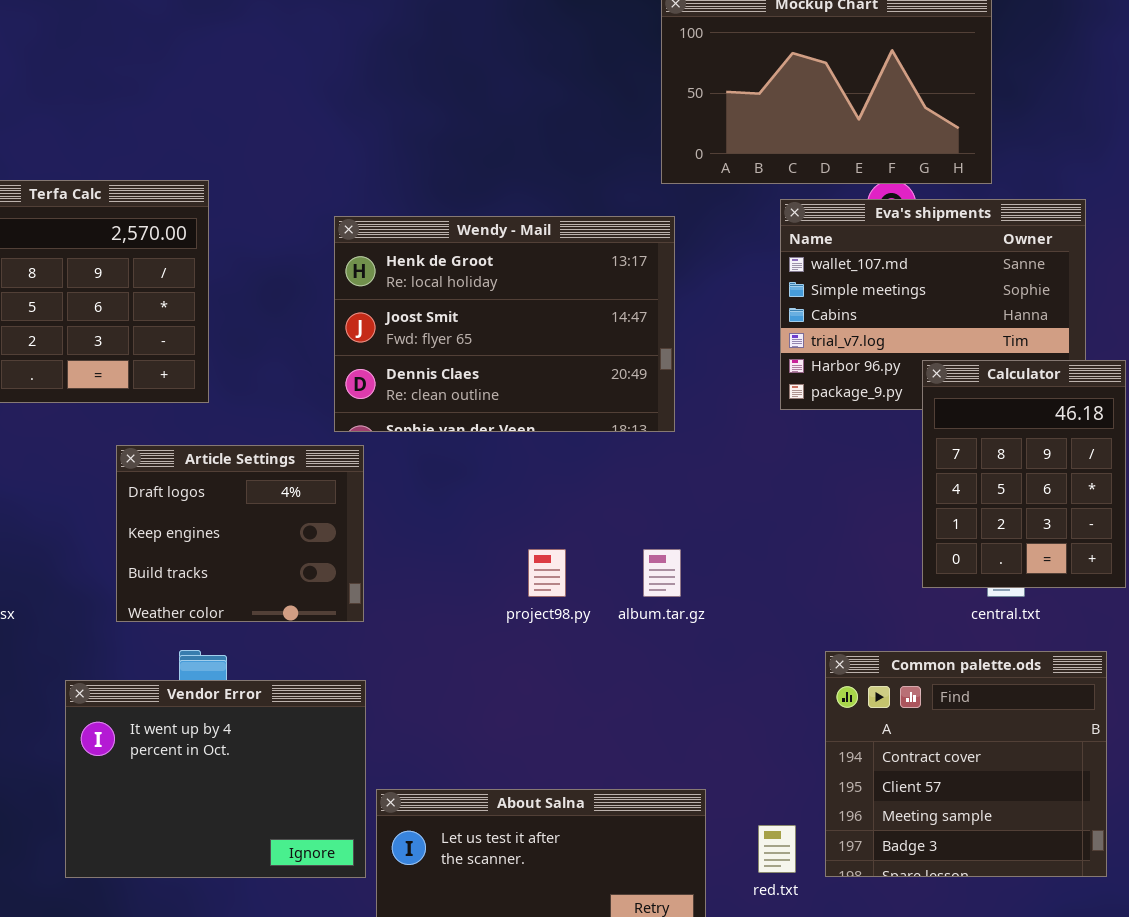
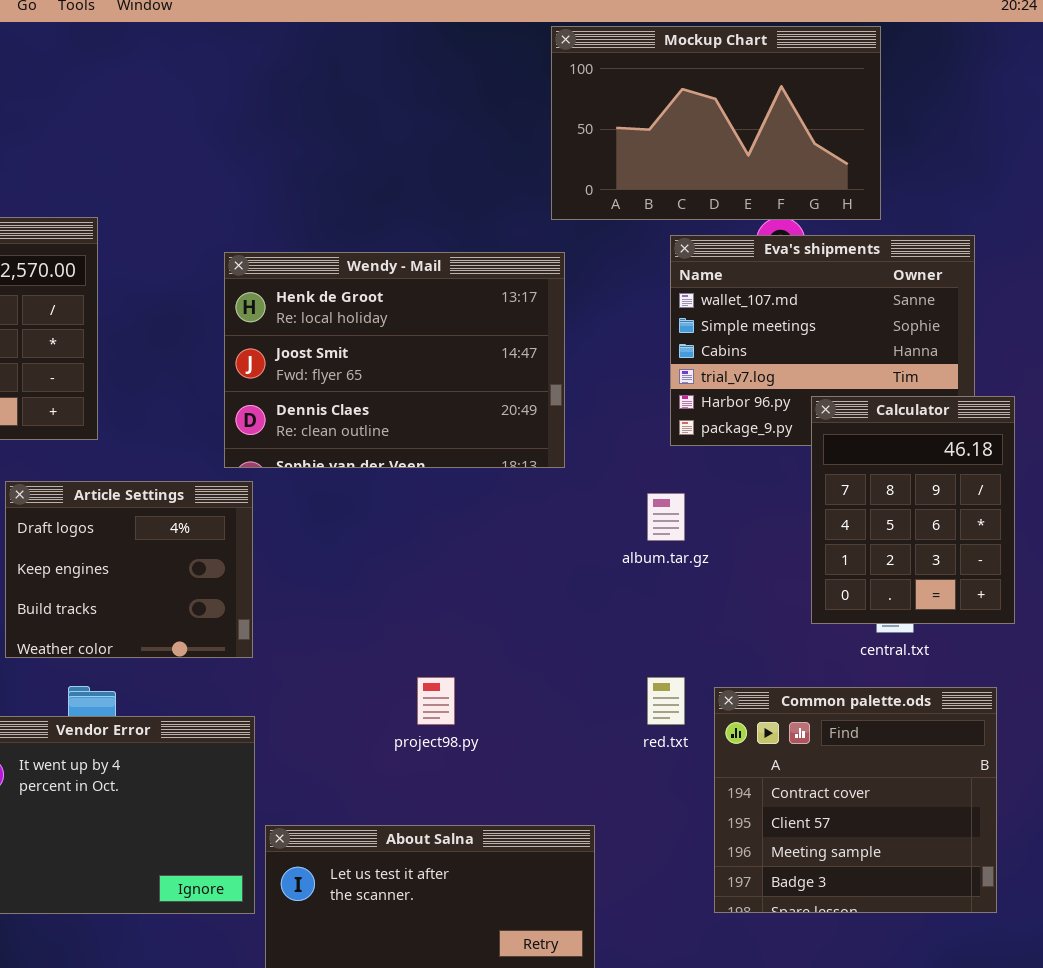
project98.py: [528,549,566,597] -> [417,677,455,725], moved
album.tar.gz: [643,549,681,597] -> [647,493,685,541], moved
red.txt: [758,825,796,873] -> [647,677,685,725], moved

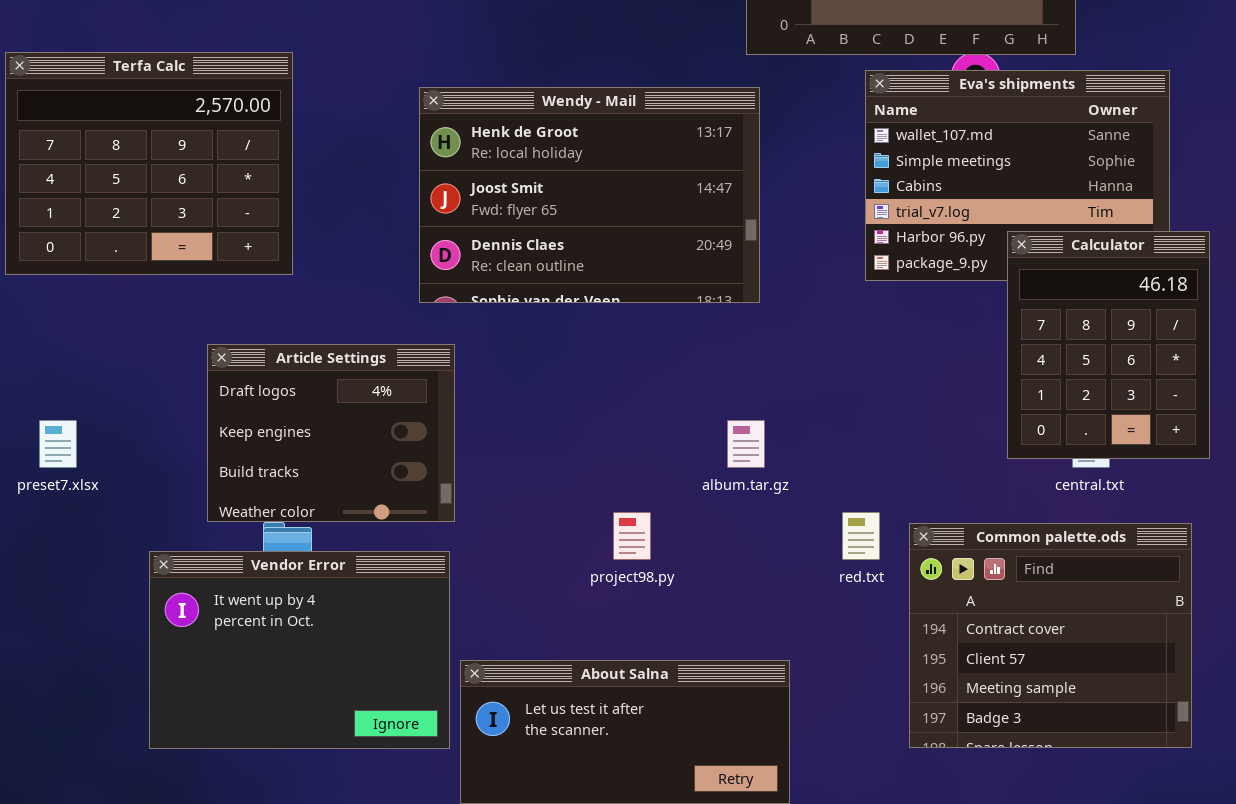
Article Settings: [5,481,253,658] -> [207,344,455,522], moved
album.tar.gz: [647,493,685,541] -> [727,420,765,468], moved

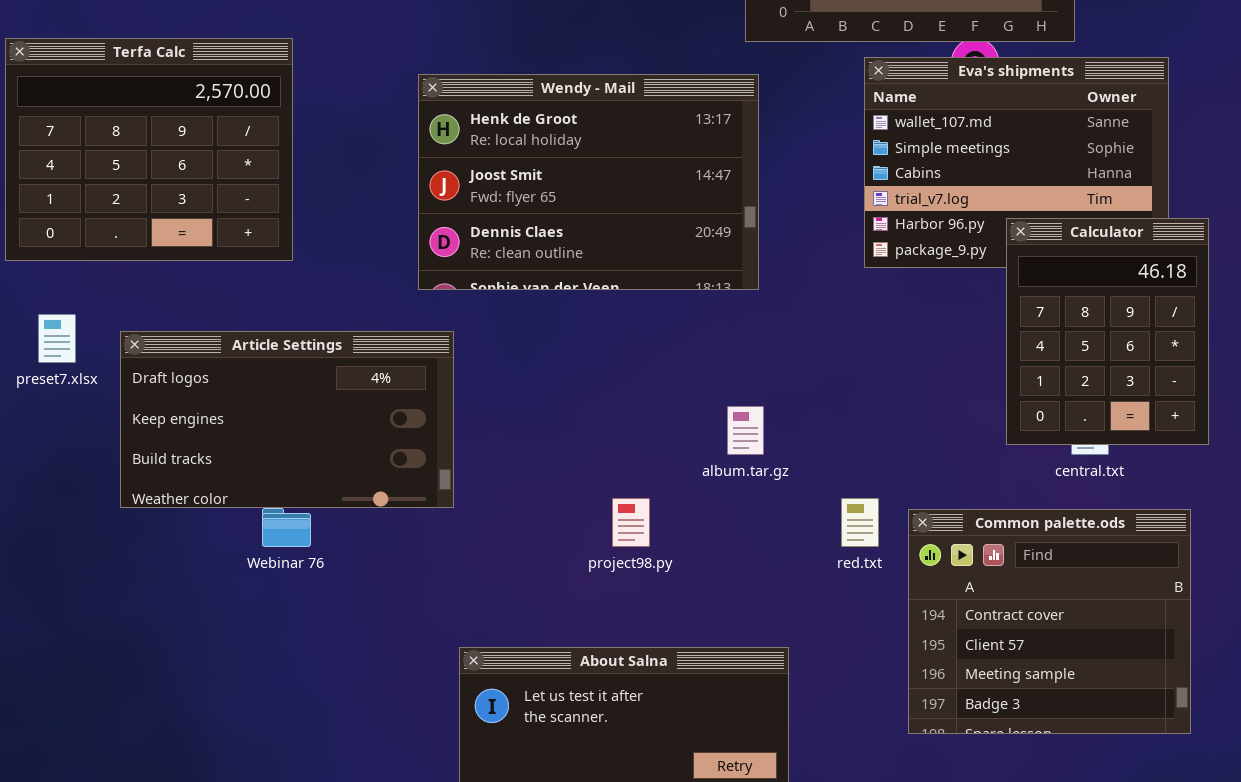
Article Settings: [207,344,455,522] -> [120,331,454,508], resized
preset7.xlsx: [39,420,77,468] -> [38,314,76,363], moved
Vendor Error: [149,551,450,749] -> none, closed

